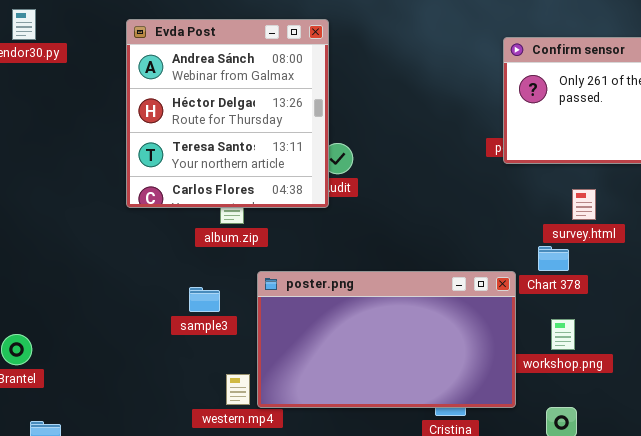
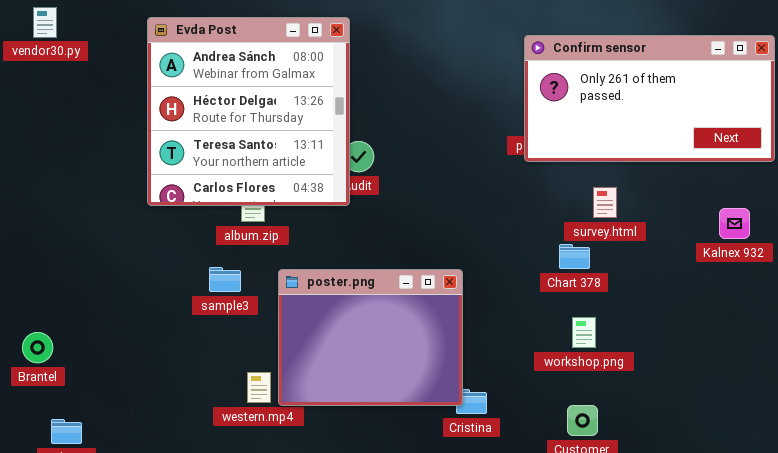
poster.png: [257,271,516,408] -> [278,269,463,406], resized
sample3: [189,287,220,312] -> [209,267,241,292], moved

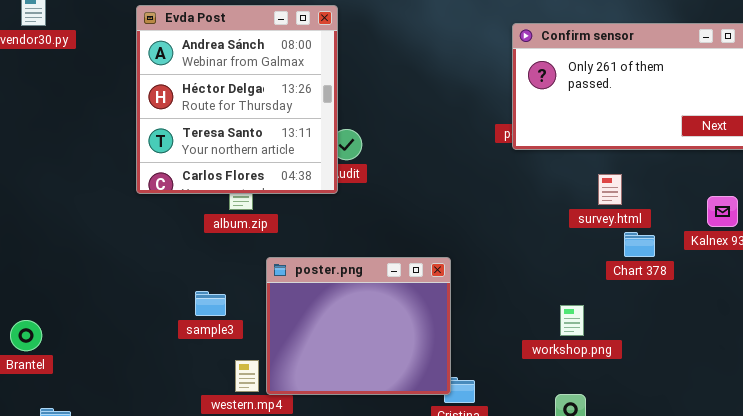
survey.html: [593,187,617,218] -> [598,174,622,205], moved
Chart 378: [559,244,590,269] -> [624,232,655,257], moved
sample3: [209,267,241,292] -> [195,291,226,316], moved

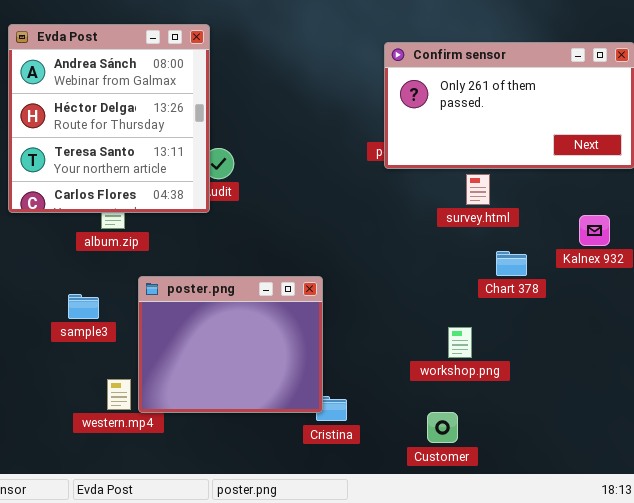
survey.html: [598,174,622,205] -> [466,174,490,205], moved
sample3: [195,291,226,316] -> [68,294,99,319], moved
workshop.png: [560,305,584,336] -> [448,327,472,358], moved

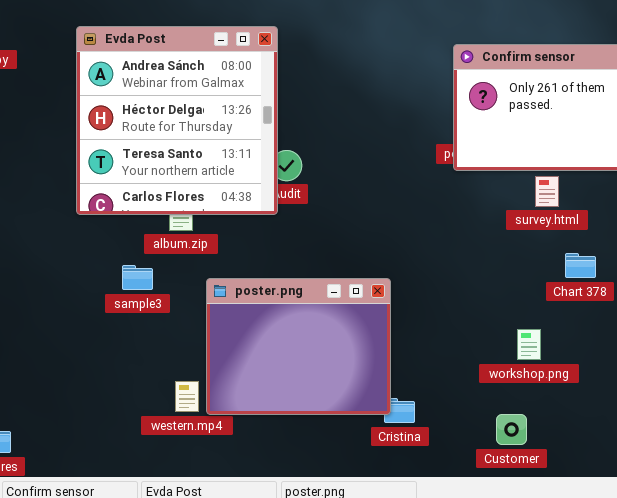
sample3: [68,294,99,319] -> [122,265,153,290], moved

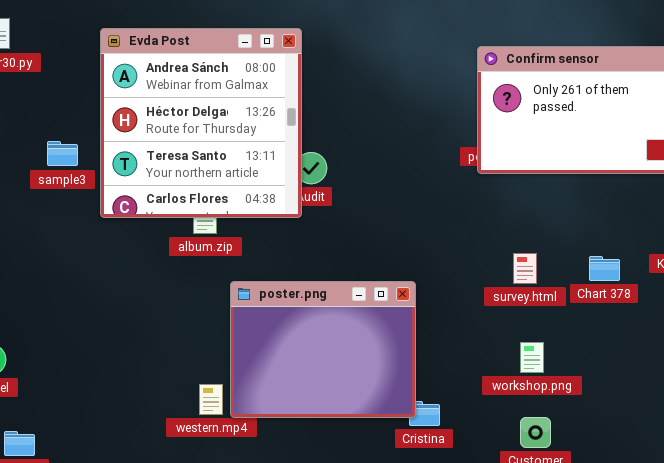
survey.html: [535,176,559,207] -> [513,253,537,284], moved
sample3: [122,265,153,290] -> [47,141,78,166], moved
workshop.png: [517,329,541,360] -> [520,342,544,373], moved

